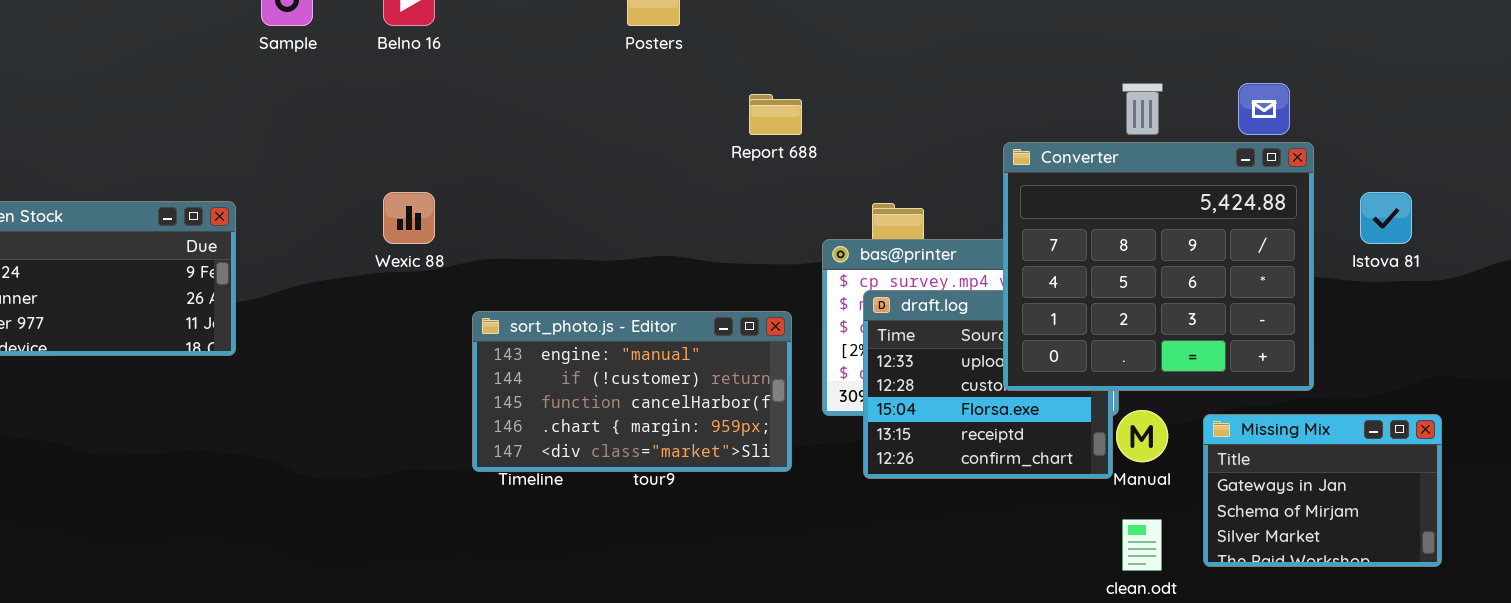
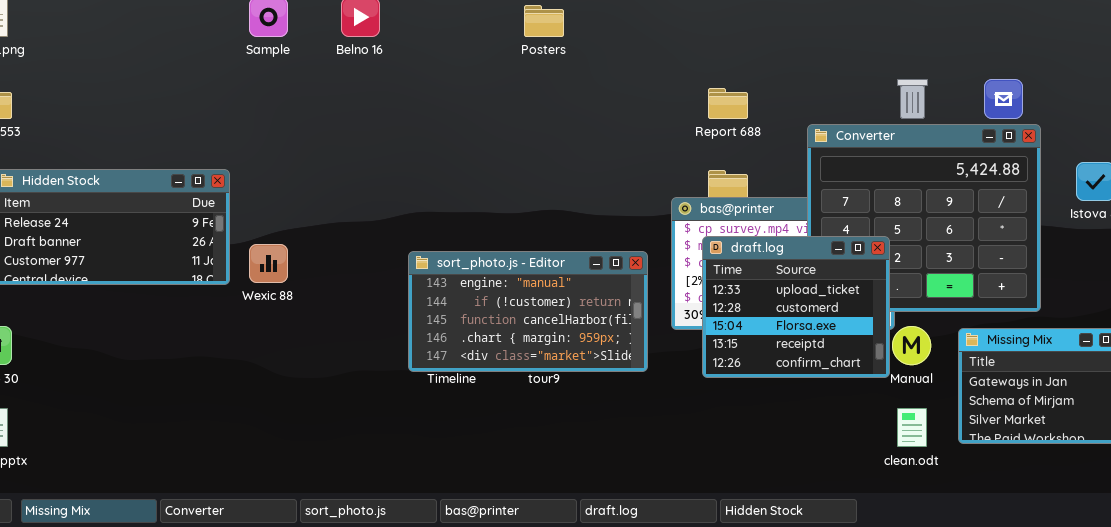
Report 688: [749,94,802,135] -> [708,88,748,119], moved
Wexic 88: [383,192,435,244] -> [249,244,288,283], moved
draft.log: [863,290,1113,479] -> [702,236,890,378], raised

